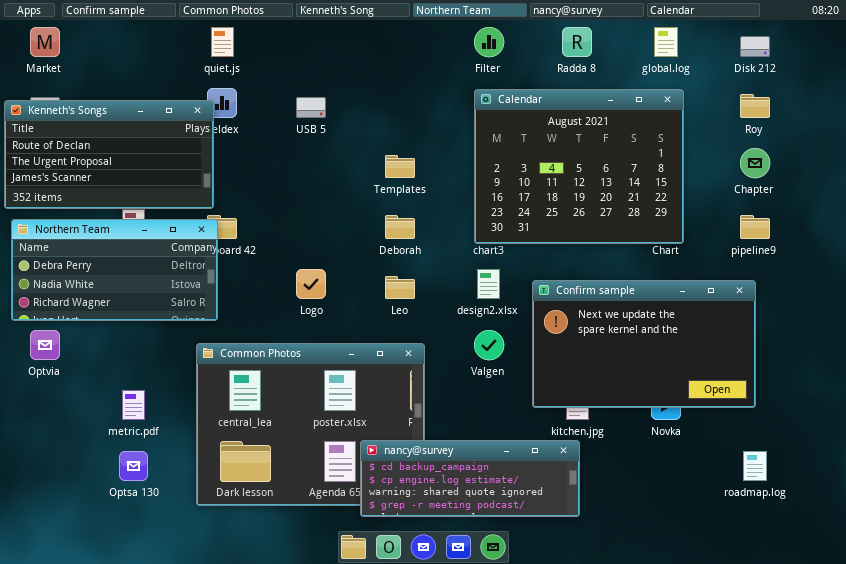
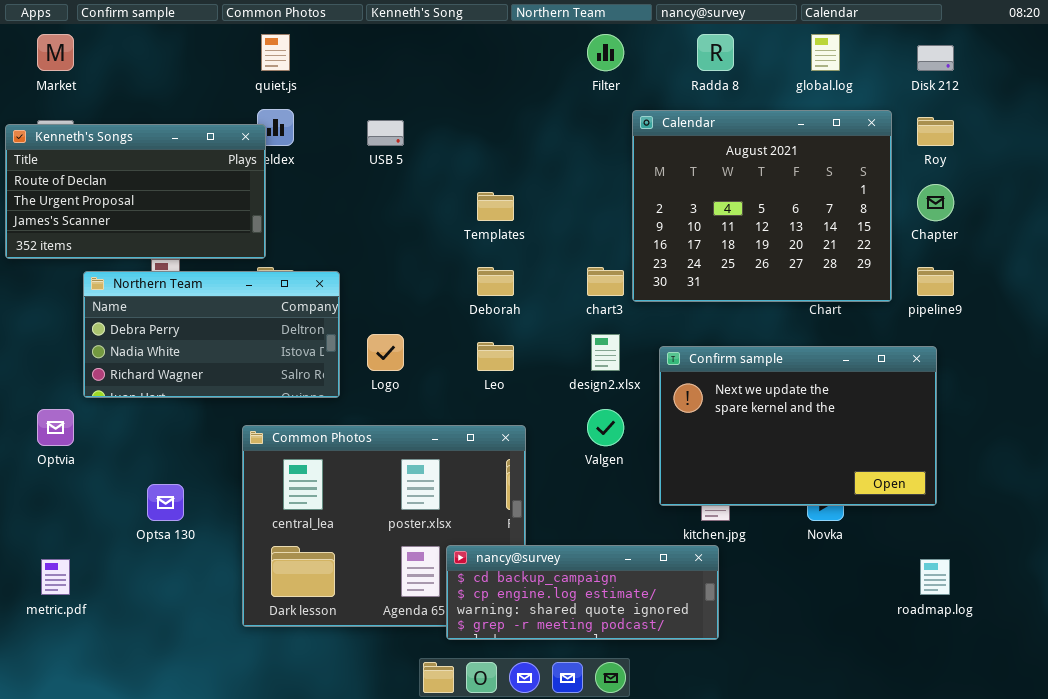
Calendar: [474,89,684,244] -> [632,110,892,302], moved
Northern Team: [11,219,218,321] -> [83,271,340,398], moved
metric.pdf: [122,390,145,420] -> [41,559,70,595], moved
Optsa 130: [119,451,148,481] -> [147,484,184,521], moved

